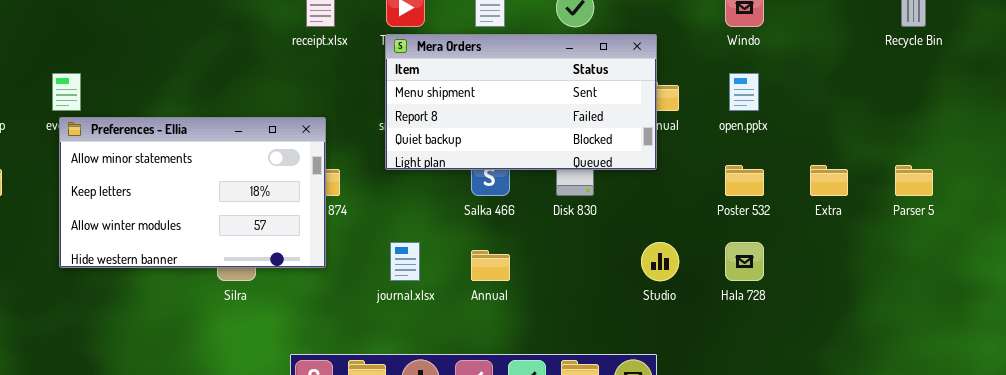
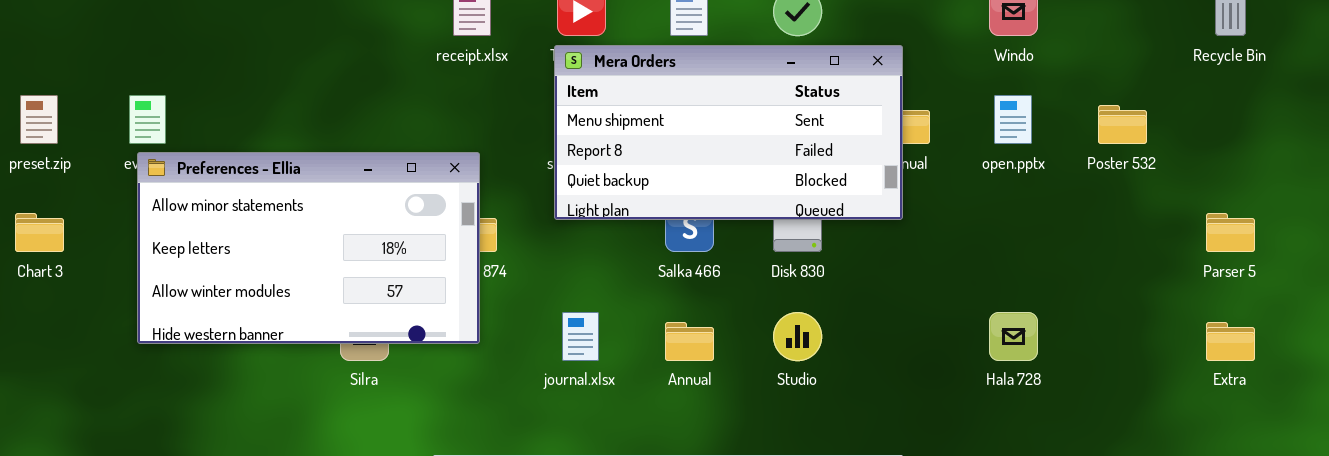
Poster 532: [725,165,764,196] -> [1098,105,1147,144], moved
Extra: [810,165,848,196] -> [1206,322,1255,361], moved
Studio: [641,242,679,281] -> [773,312,822,361], moved

